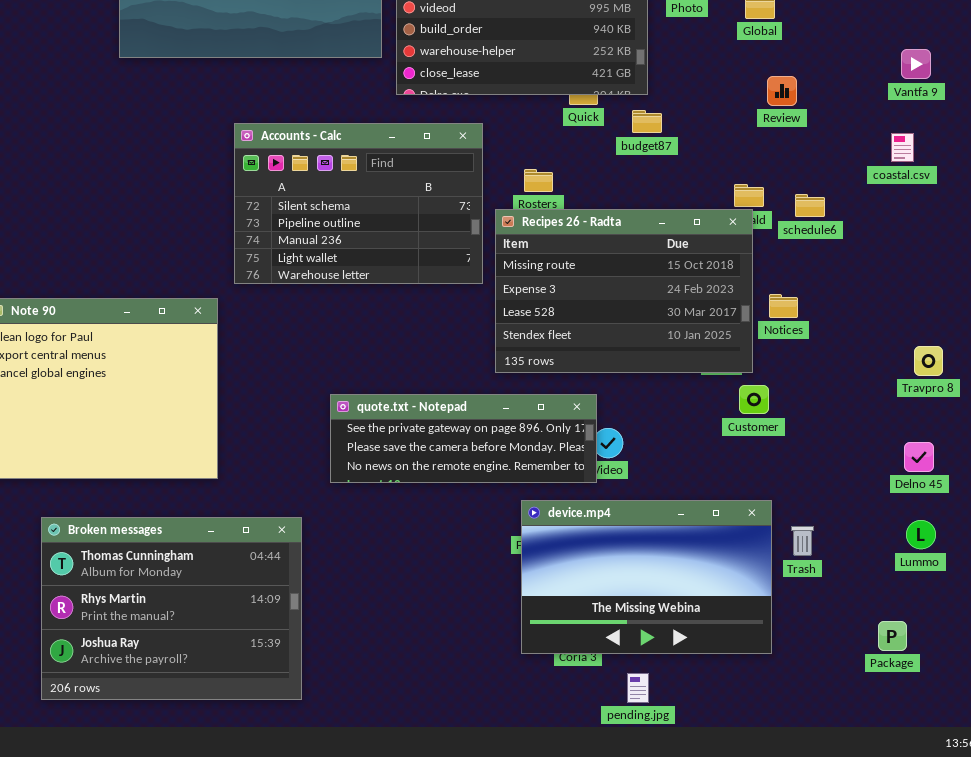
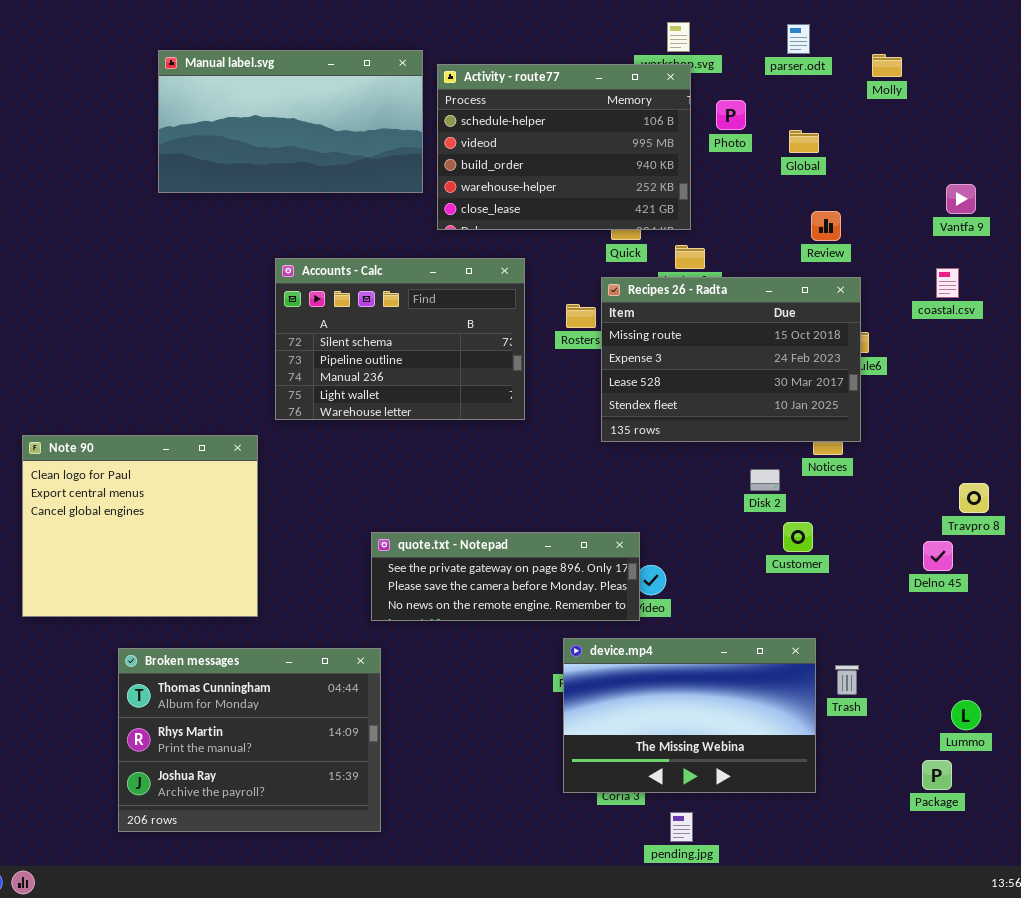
Recipes 26 - Radta: [495,209,753,373] -> [601,277,861,442], moved
Delno 45: [904,442,934,472] -> [923,541,953,571], moved
Broken messages: [41,517,302,700] -> [118,648,381,832], moved
Lummo: [906,520,936,549] -> [951,700,981,730], moved

